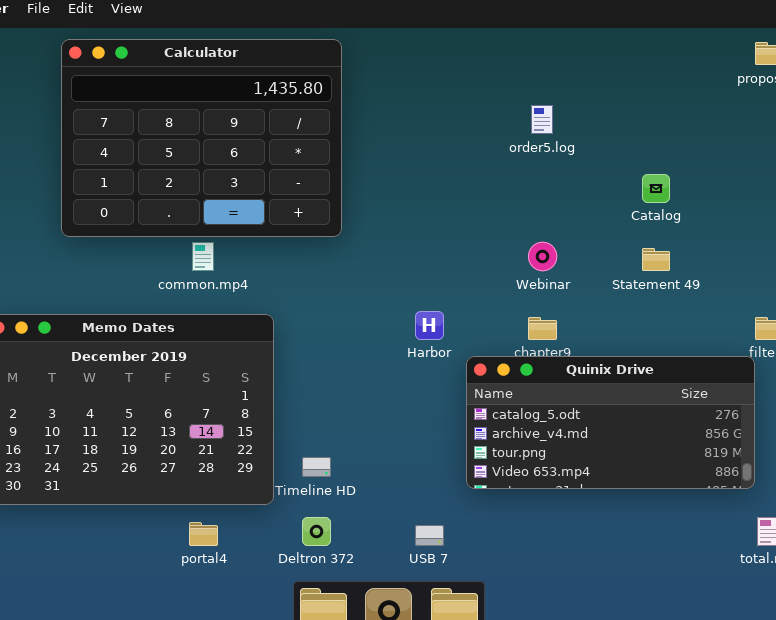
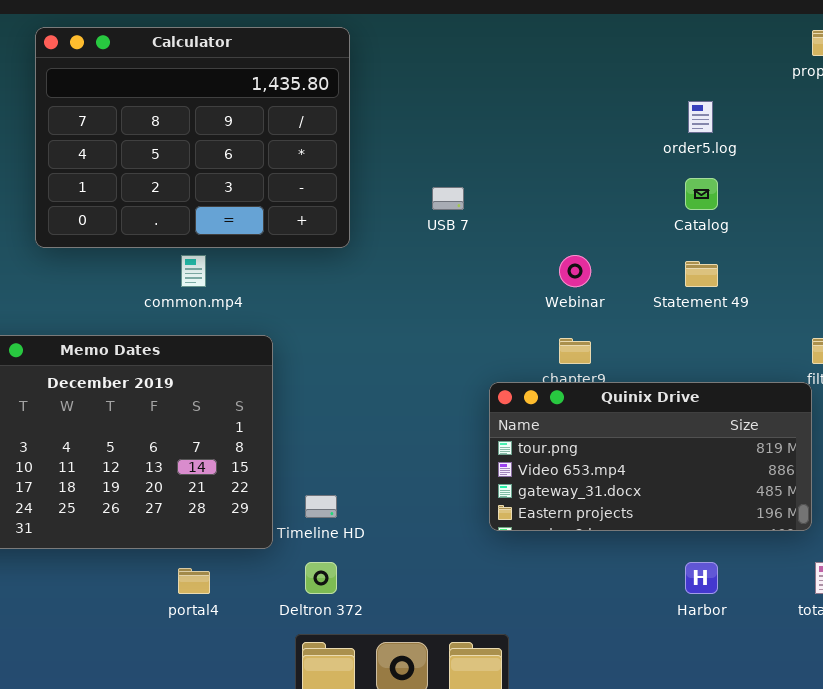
order5.log: [531,105,553,134] -> [688,101,713,133], moved
Harbor: [415,311,444,340] -> [685,562,718,594], moved
Quinix Drive: [466,356,755,489] -> [489,382,812,531], scrolled down 2 rows
USB 7: [415,525,444,546] -> [432,187,464,210], moved

